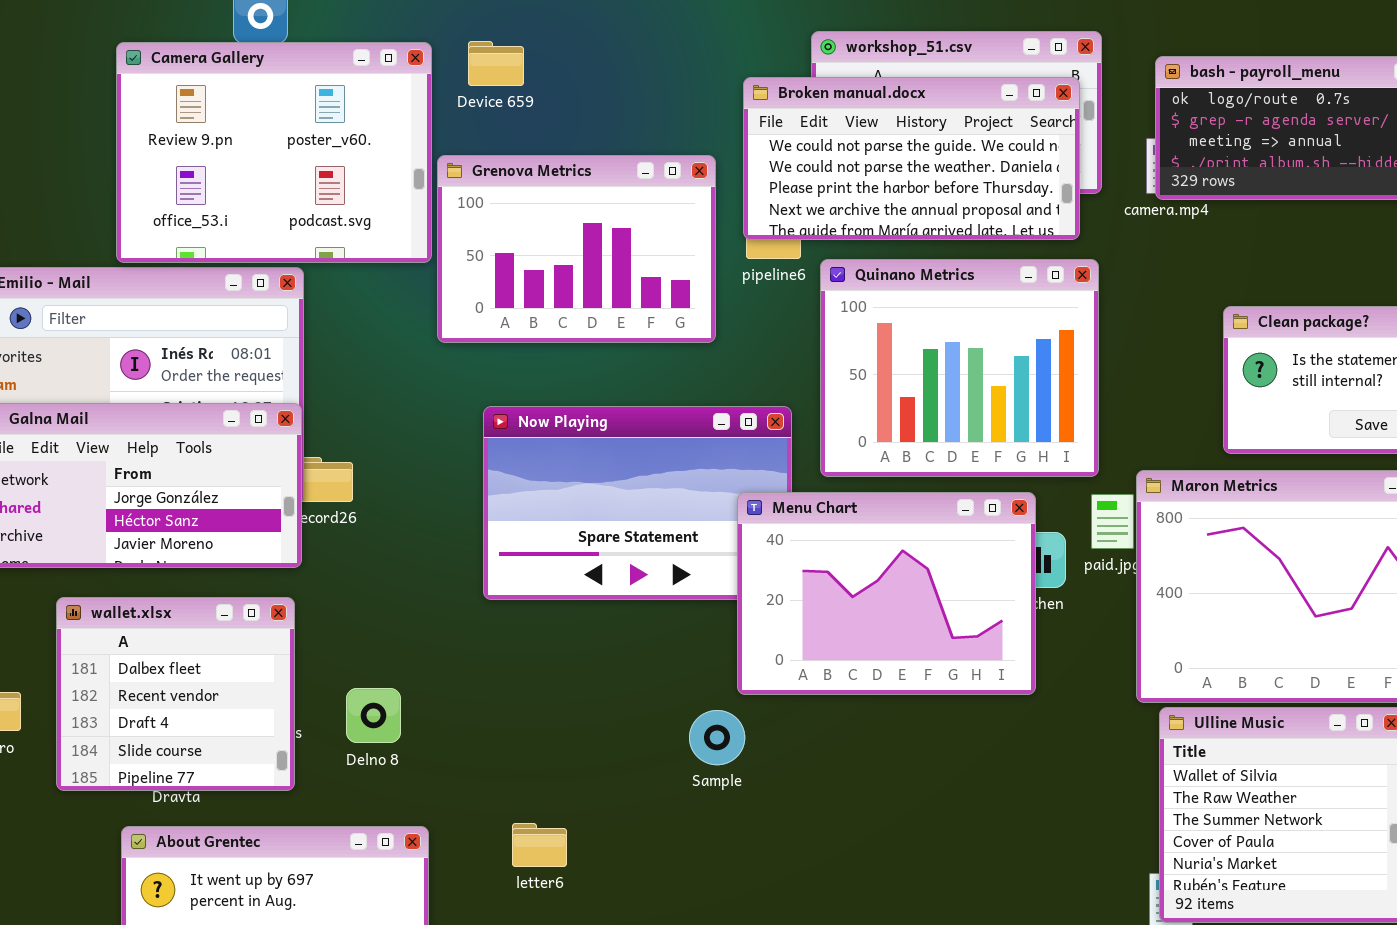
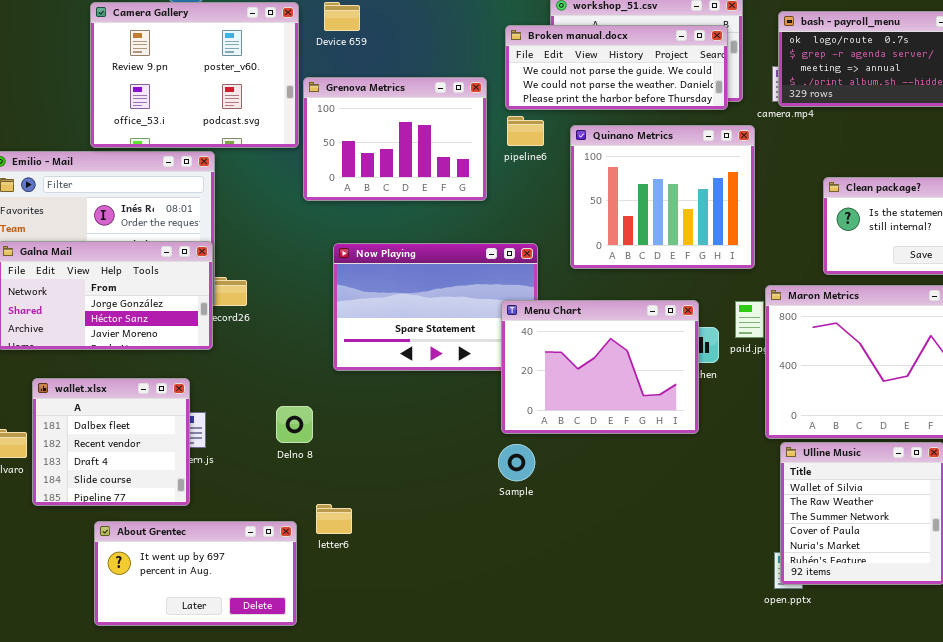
Broken manual.docx: [743,77,1080,240] -> [505,25,728,110], resized
Quinano Metrics: [820,259,1099,477] -> [570,125,755,269], moved
wallet.xlsx: [56,597,295,791] -> [32,378,190,506], moved
Delno 8: [346,688,401,743] -> [276,406,313,443], moved
Sample: [689,710,745,765] -> [498,444,535,481], moved
letter6: [512,823,567,867] -> [316,504,352,534], moved

